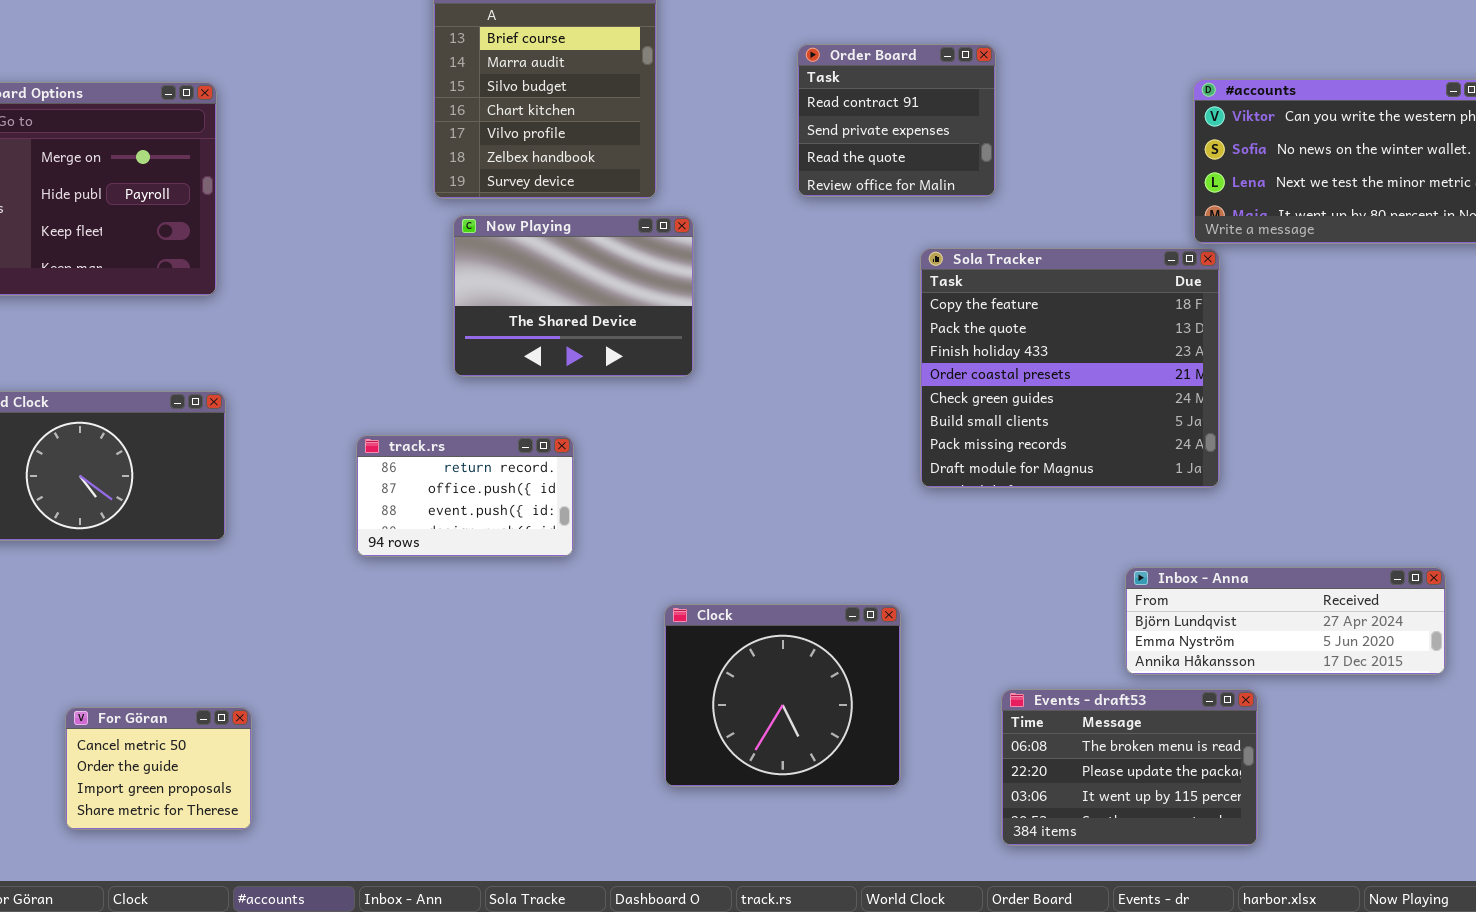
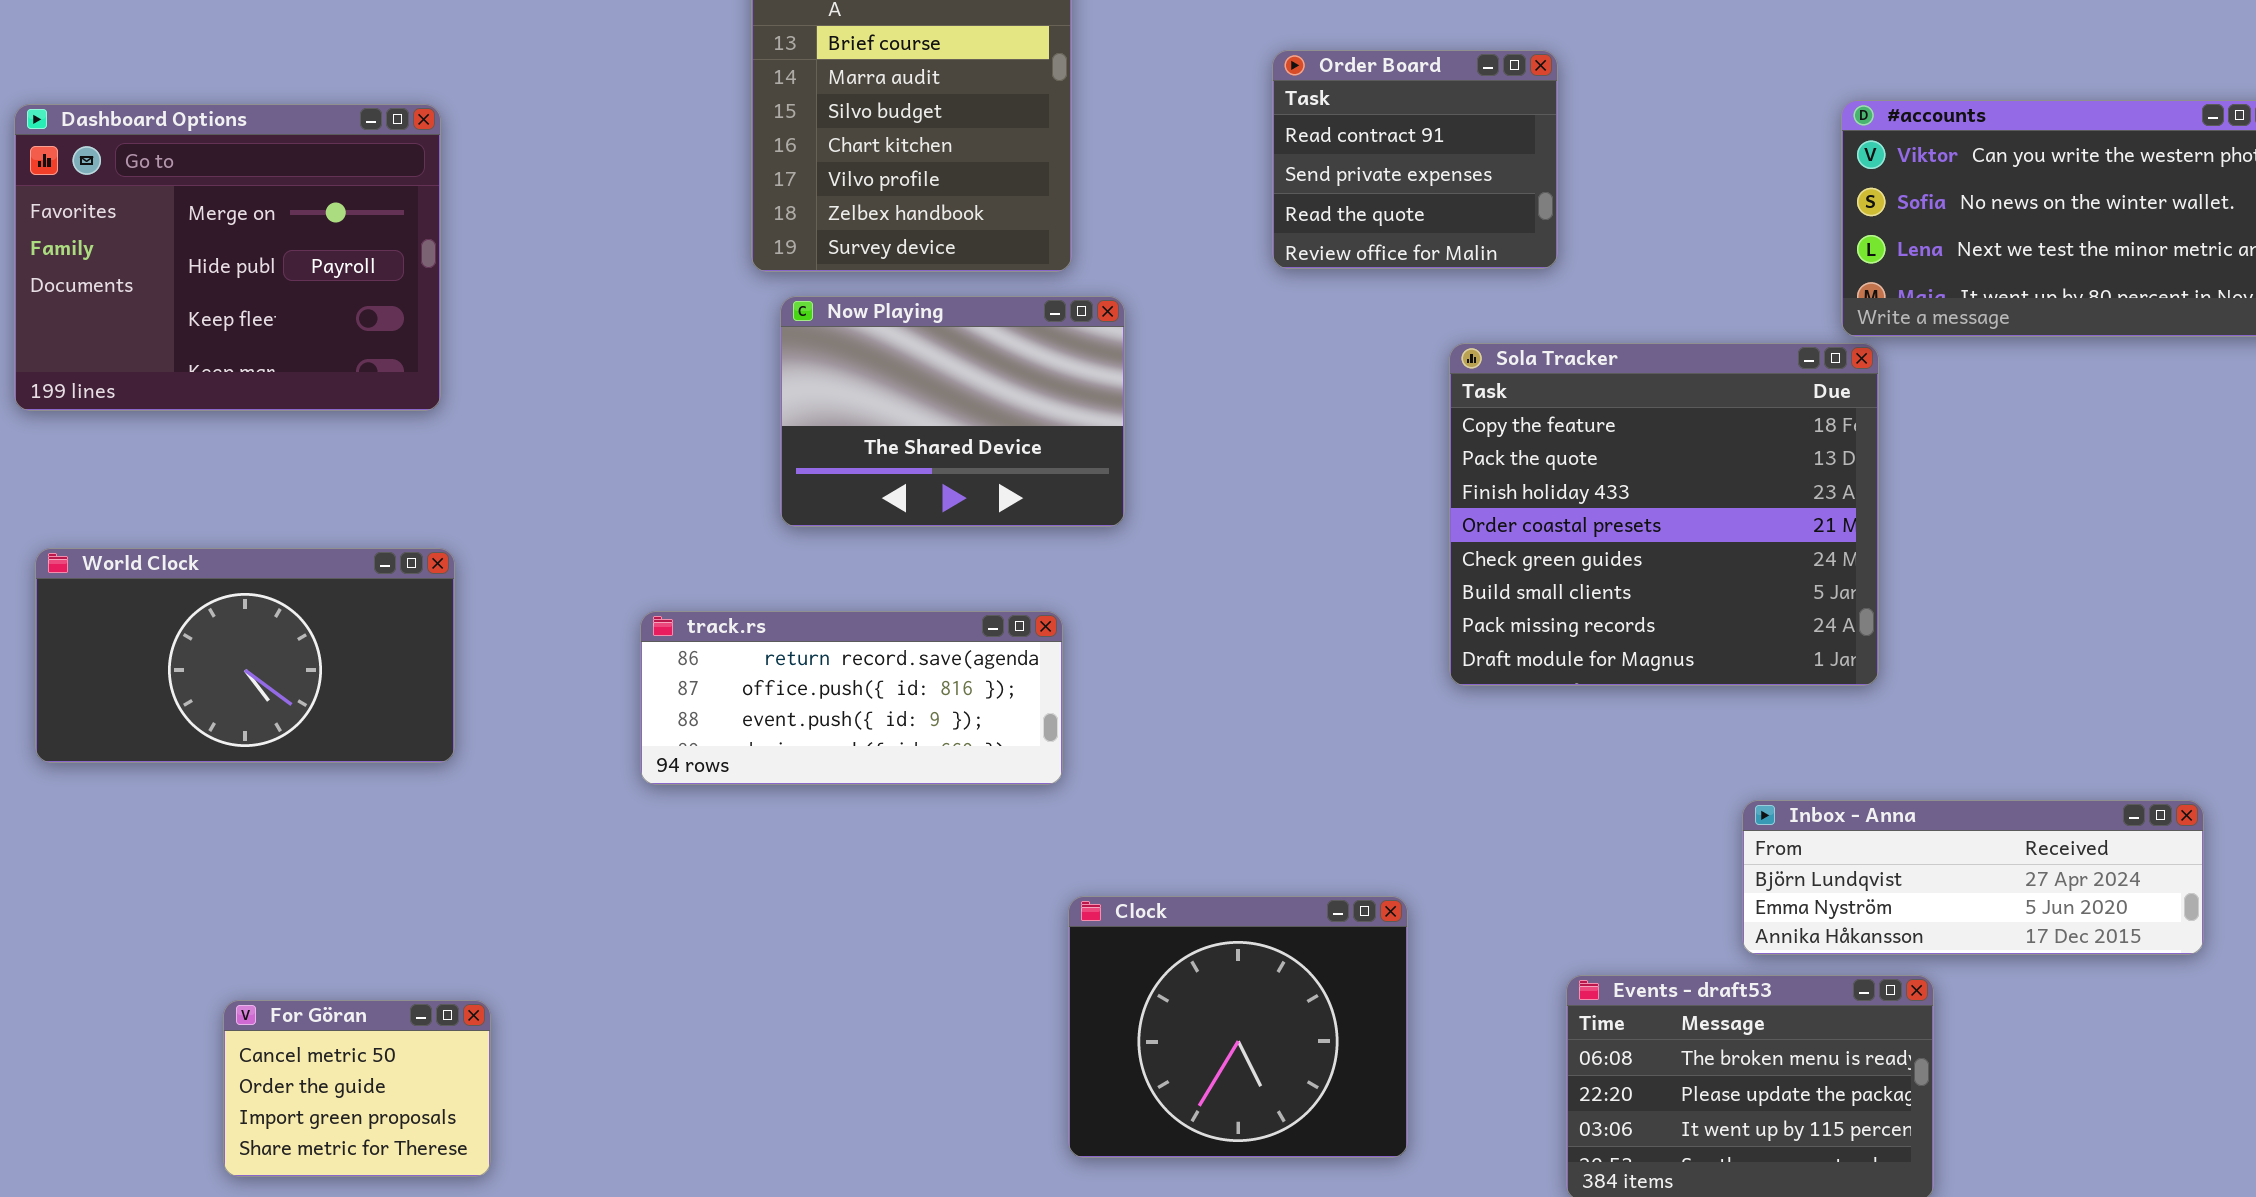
track.rs: [356,435,574,557] -> [640,611,1063,785], resized
Clock: [664,604,901,787] -> [1068,896,1408,1158], moved

